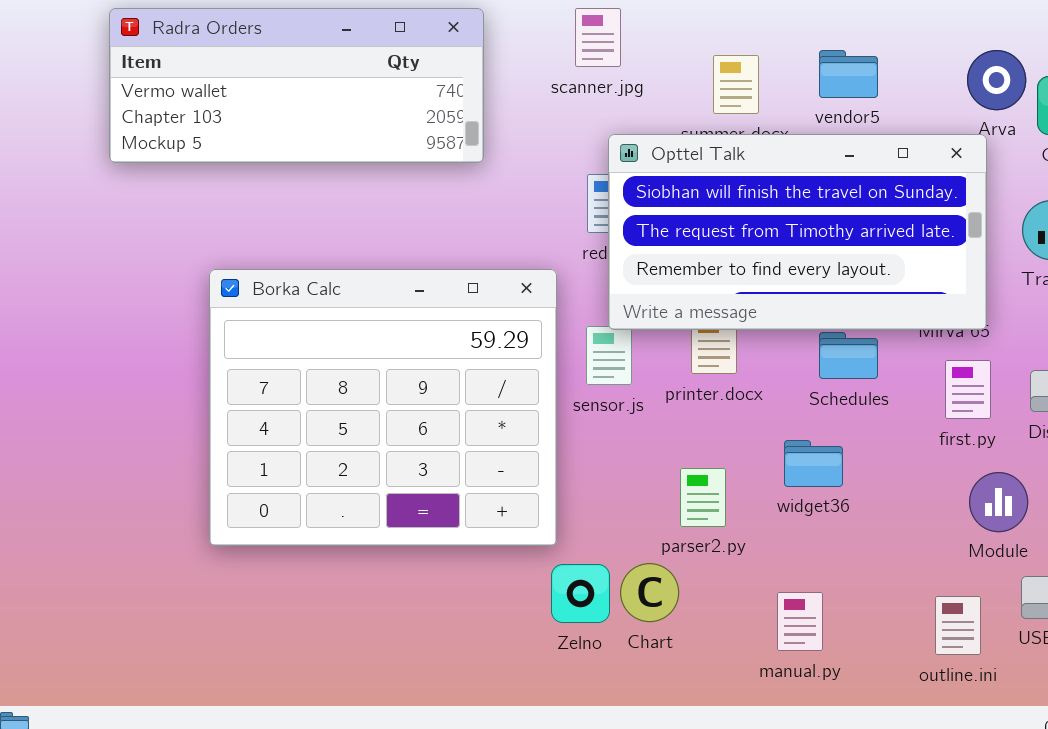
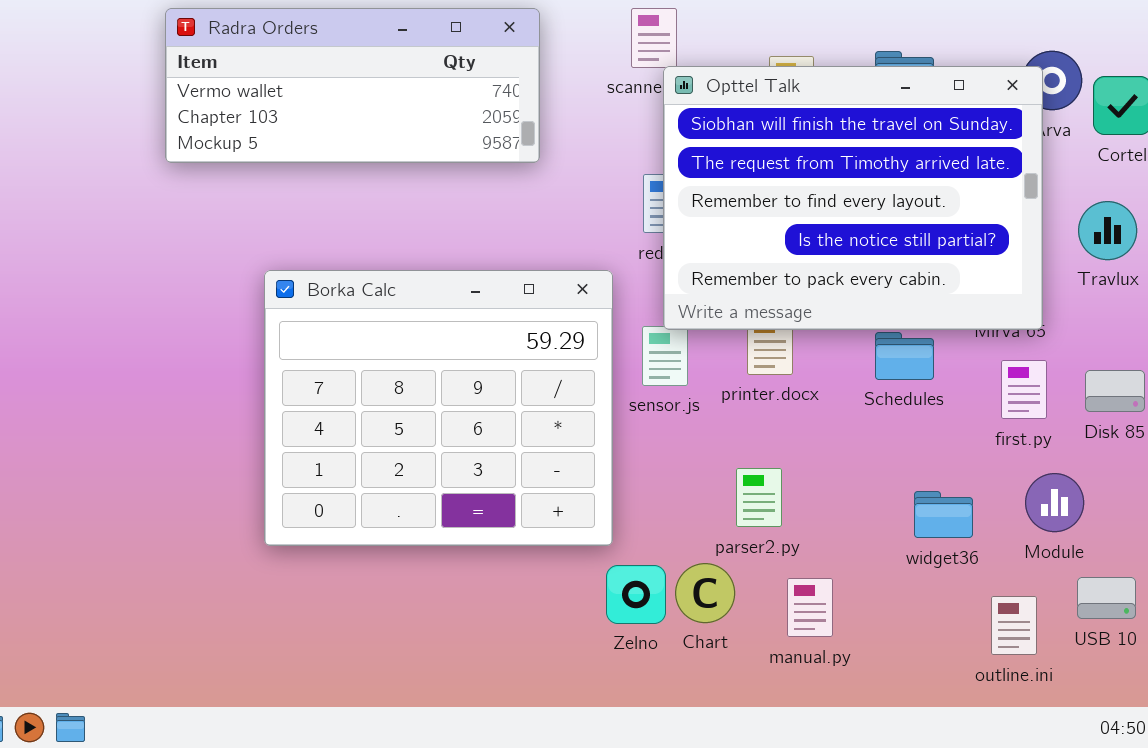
Opttel Talk: [608,134,987,330] -> [663,66,1043,330], resized
widget36: [784,440,843,487] -> [914,491,973,538], moved
manual.py: [777,592,823,651] -> [787,578,833,637], moved

